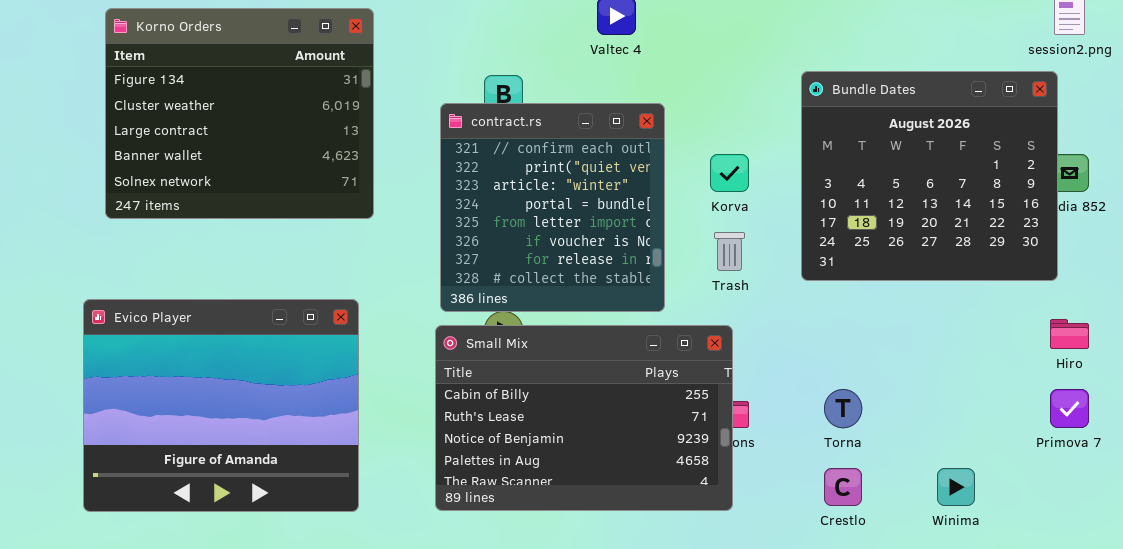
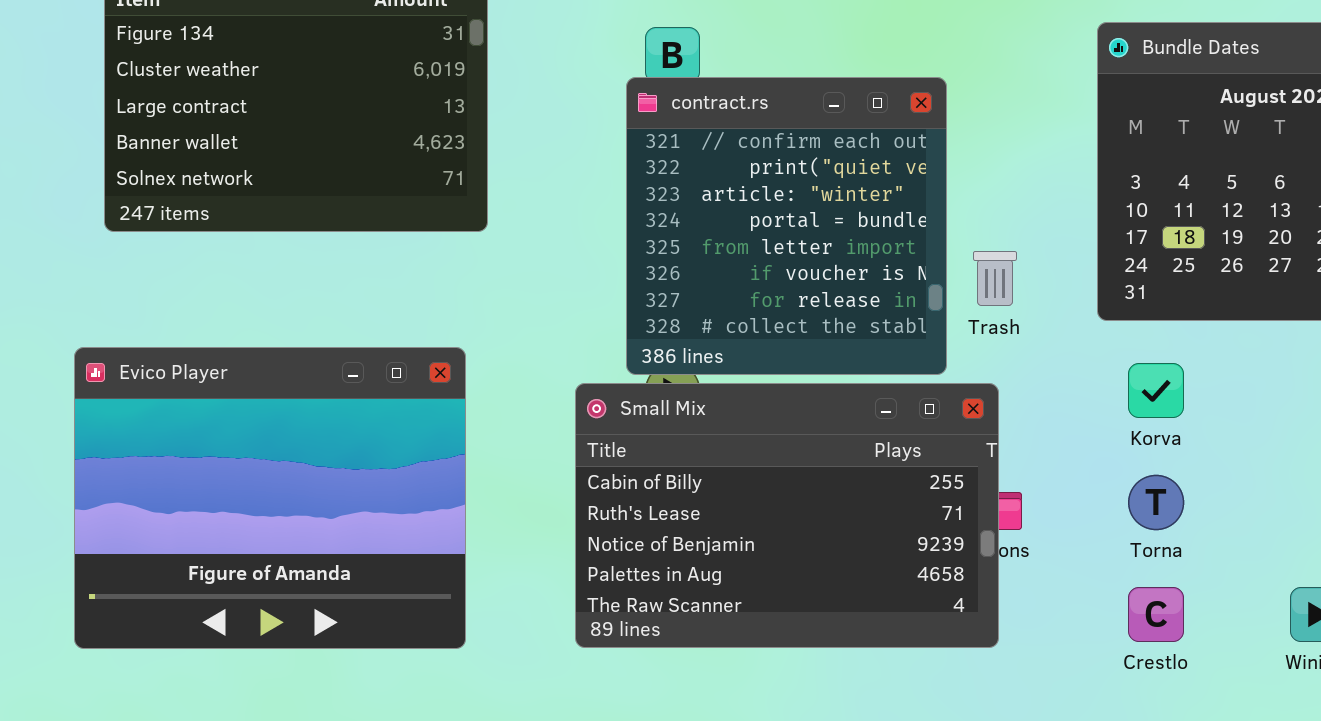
contract.rs: [440,103,665,312] -> [626,77,947,375], moved
Korva: [710,154,749,192] -> [1128,363,1184,418], moved

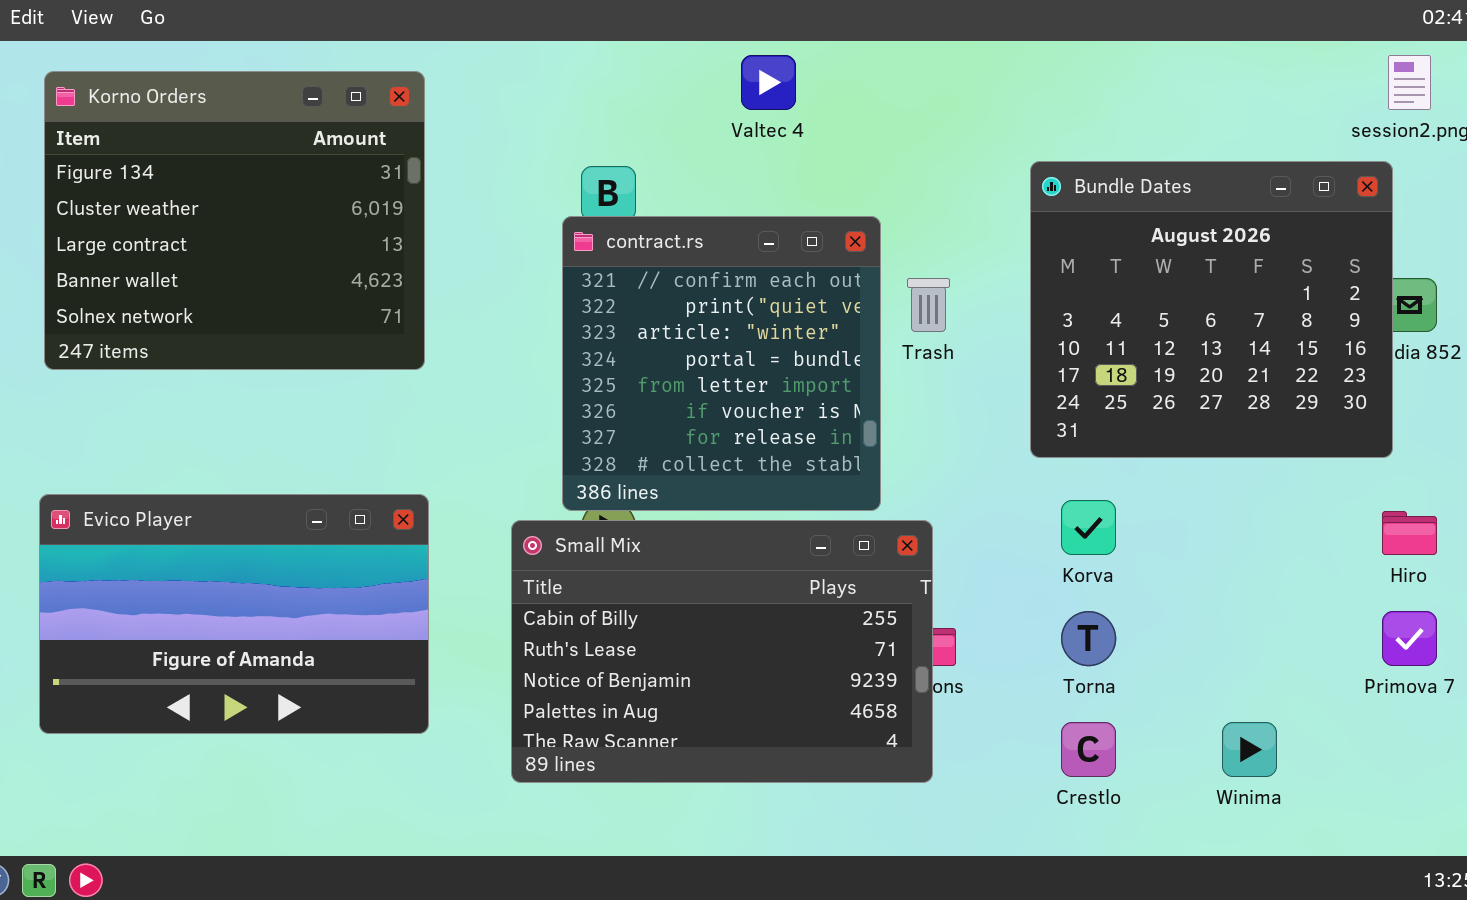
Trash: [973,251,1017,306] -> [907,278,950,332], moved
Evico Player: [74,347,466,649] -> [39,494,429,734], moved, resized

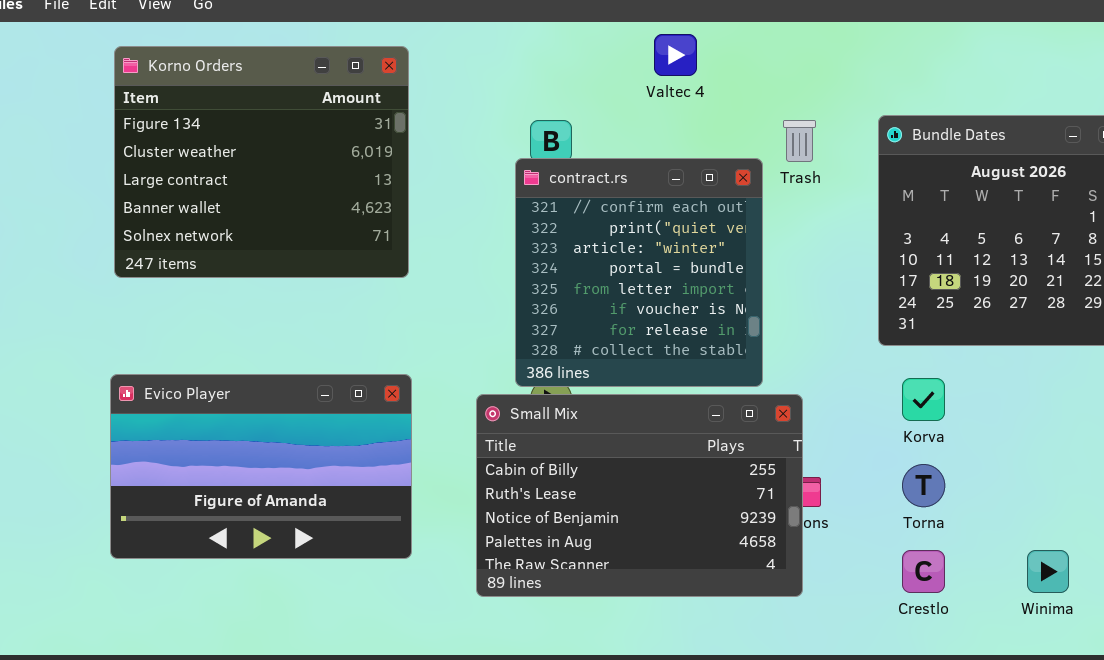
Trash: [907,278,950,332] -> [783,120,816,162], moved

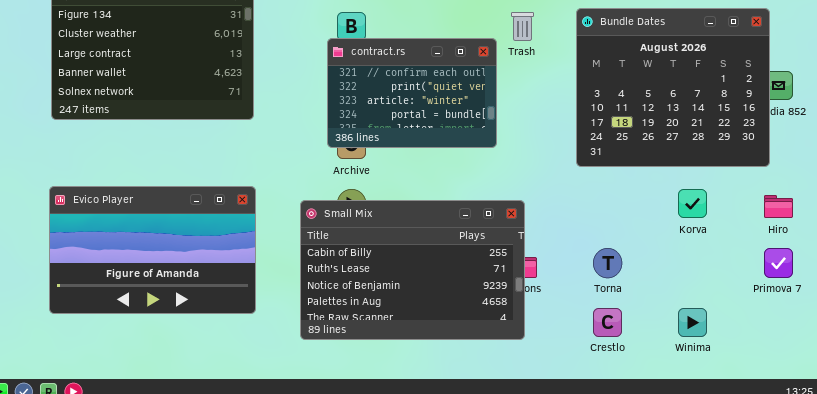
contract.rs: [515,158,763,387] -> [327,38,497,148], resized
Korva: [902,378,945,421] -> [678,189,707,218], moved

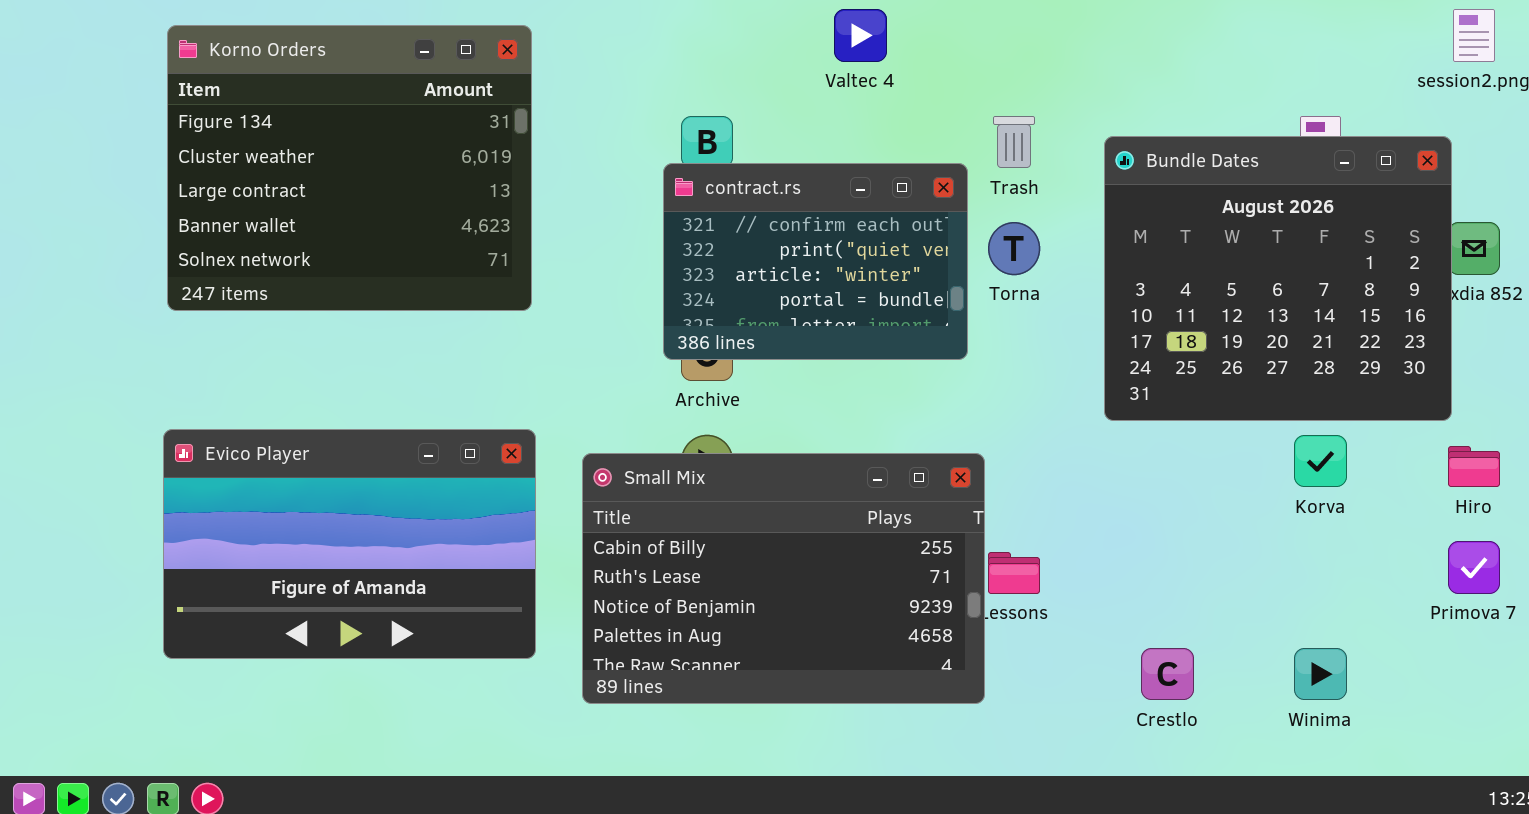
Bundle Dates: [576,8,770,167] -> [1104,136,1452,421], moved
Small Mix: [300,200,525,340] -> [582,453,985,704], moved
Torna: [593,248,622,278] -> [988,222,1040,275], moved

